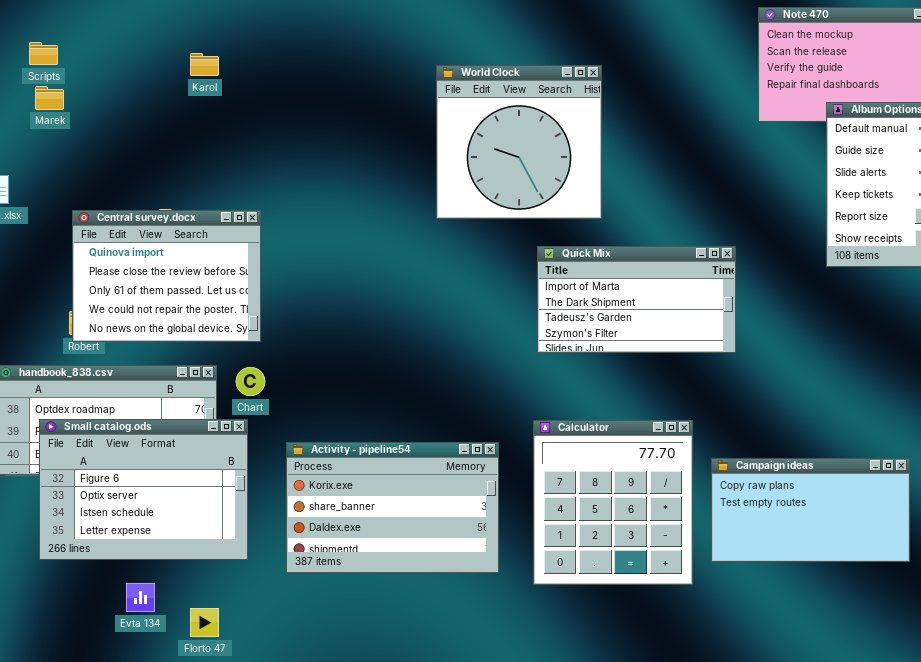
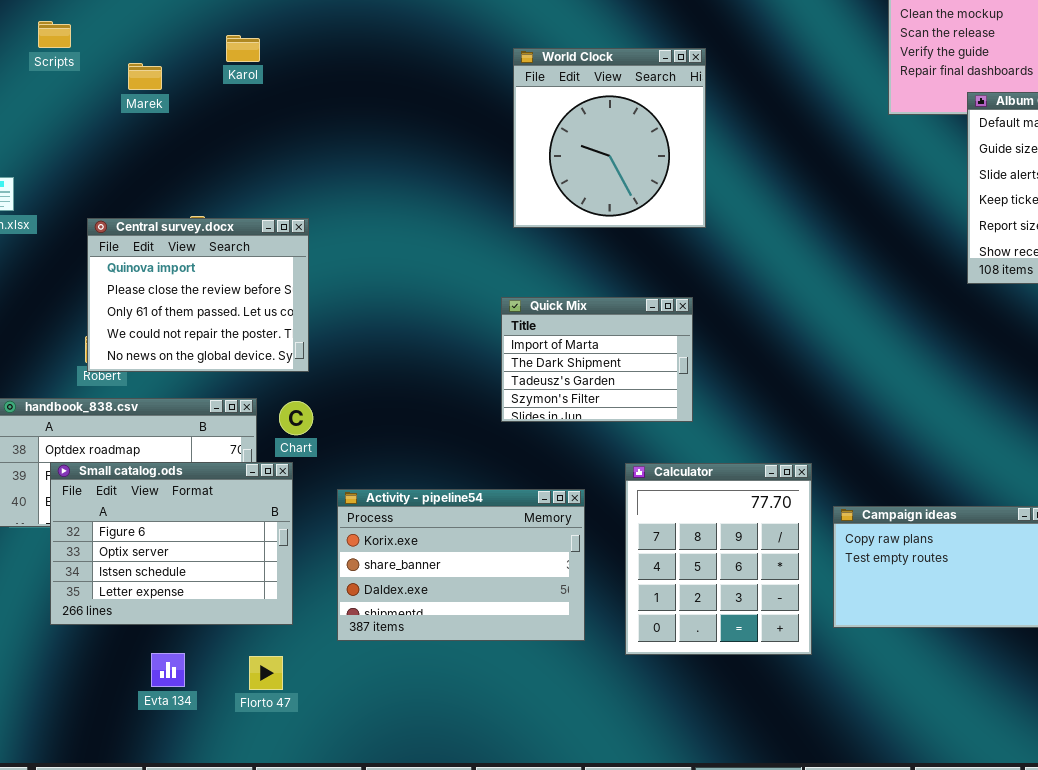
Marek: [35,86,64,110] -> [128,63,162,90], moved
Quick Mix: [537,246,736,353] -> [501,297,693,422], moved, resized
Florto 47: [190,608,219,637] -> [249,656,283,690], moved

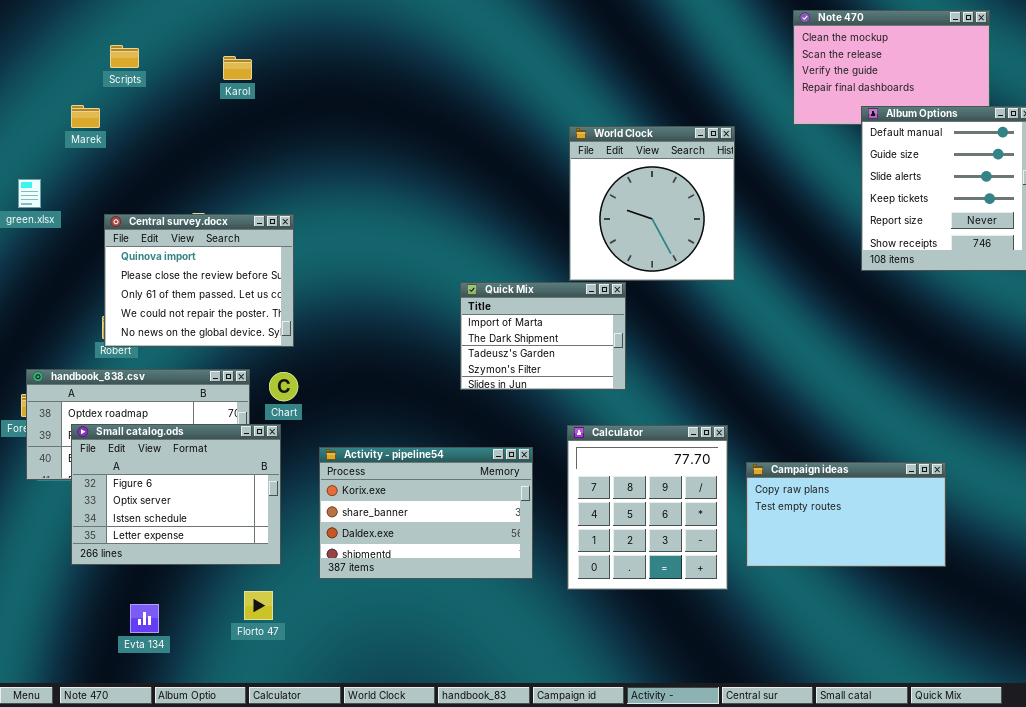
Scripts: [38,21,71,48] -> [110,45,139,68], moved
World Clock: [513,48,706,228] -> [569,126,735,281], moved
Marek: [128,63,162,90] -> [71,105,100,128], moved
Evta 134: [151,653,185,687] -> [130,604,159,633], moved

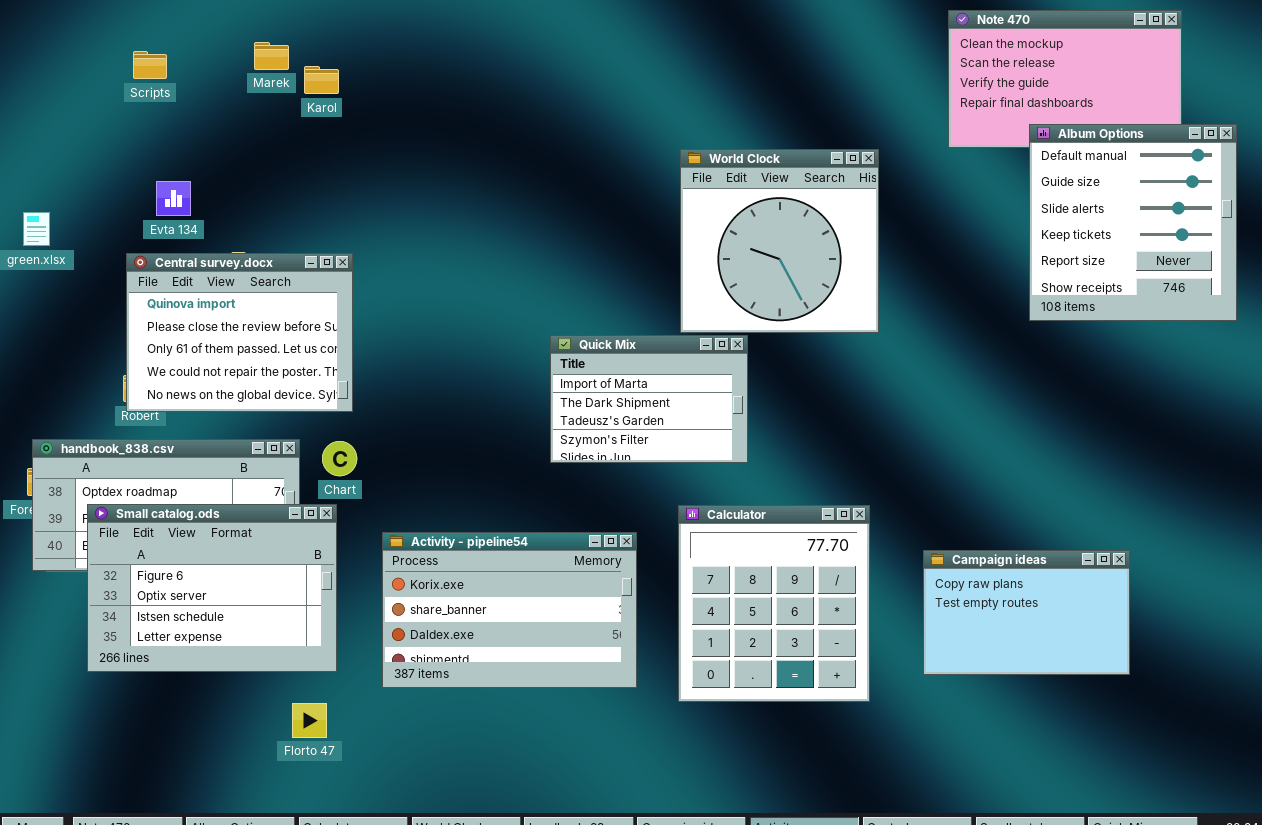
Karol: [223,56,252,80] -> [304,66,339,94], moved
Marek: [71,105,100,128] -> [254,42,289,70], moved
Campaign ideas: [746,462,946,567] -> [923,550,1130,675], resized
Evta 134: [130,604,159,633] -> [156,181,191,216], moved

